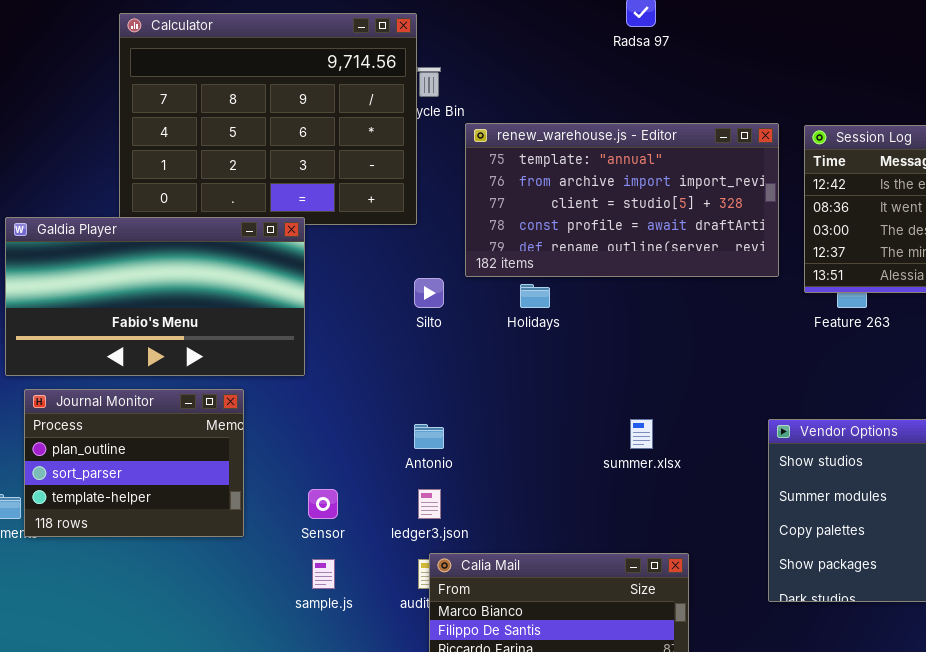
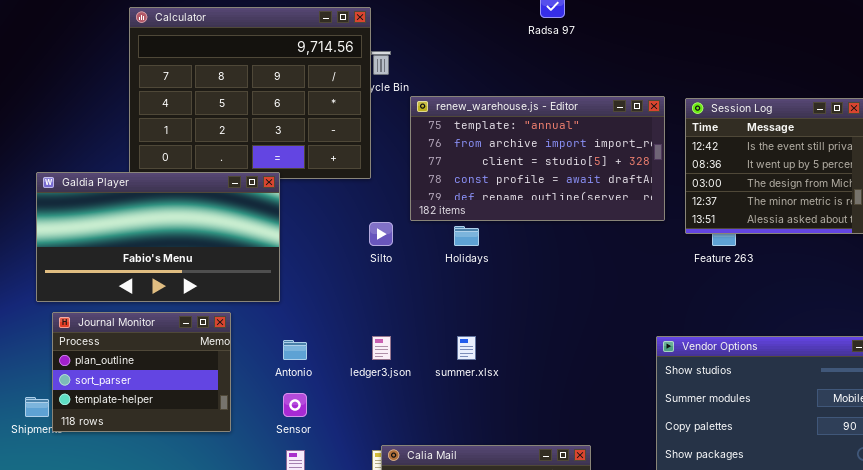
summer.xlsx: [630,419,653,449] -> [457,336,476,360], moved
Antonio: [414,424,444,449] -> [283,340,307,360], moved
ledger3.json: [418,489,441,519] -> [372,336,391,360], moved

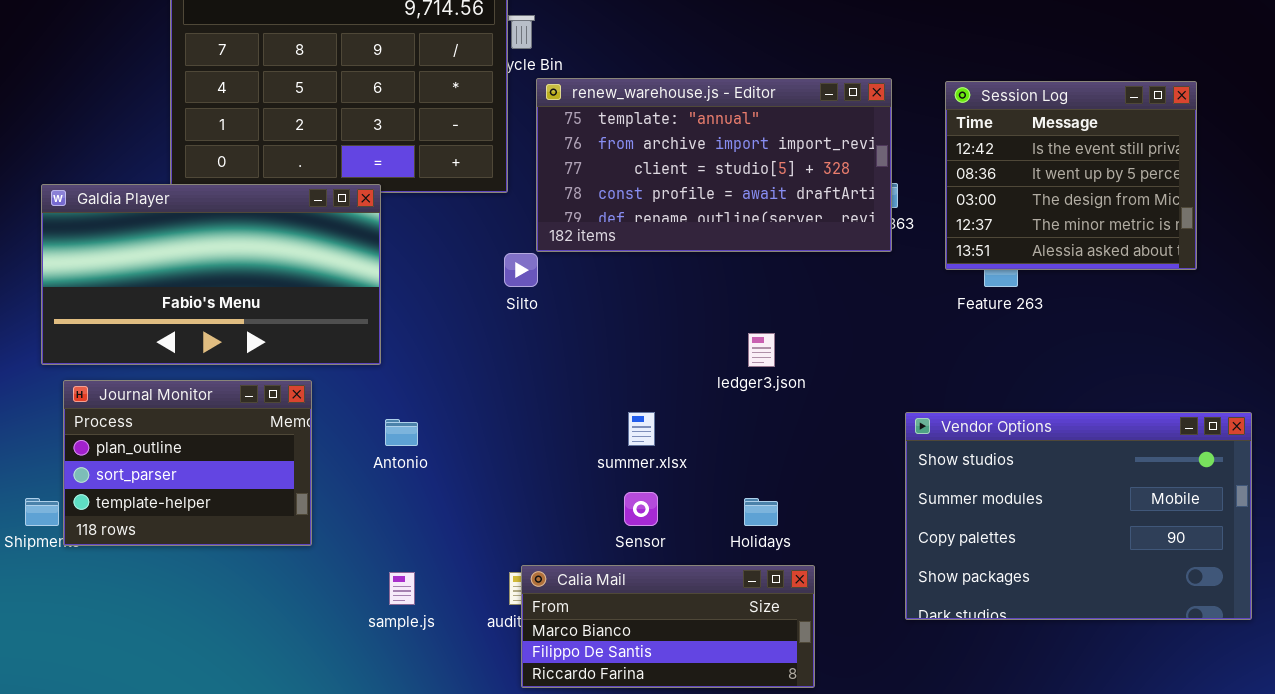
renew_warehouse.js - Editor: [410,96,665,221] -> [536,78,892,252], moved
Holidays: [454,226,479,246] -> [744,498,778,526], moved
ledger3.json: [372,336,391,360] -> [748,333,775,367], moved
Sensor: [283,393,307,417] -> [624,492,658,526], moved

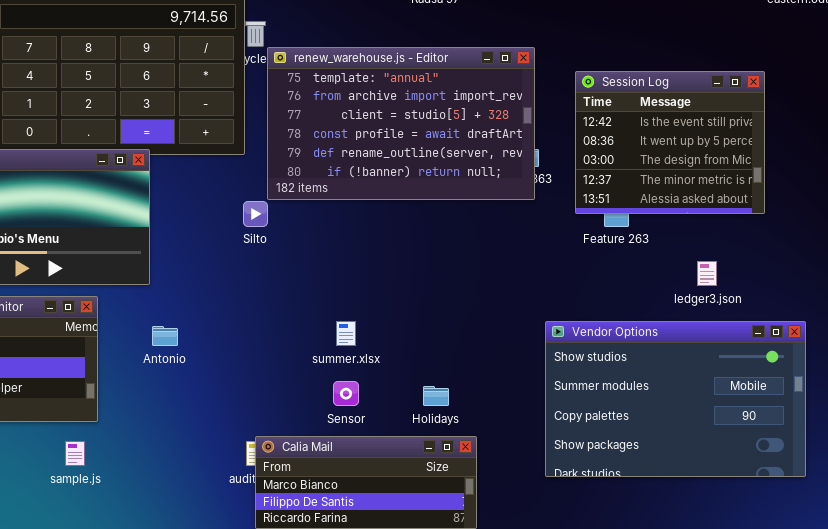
renew_warehouse.js - Editor: [536,78,892,252] -> [267,47,535,200], resized
ledger3.json: [748,333,775,367] -> [697,261,717,286], moved
sample.js: [389,572,415,605] -> [65,441,85,466], moved

